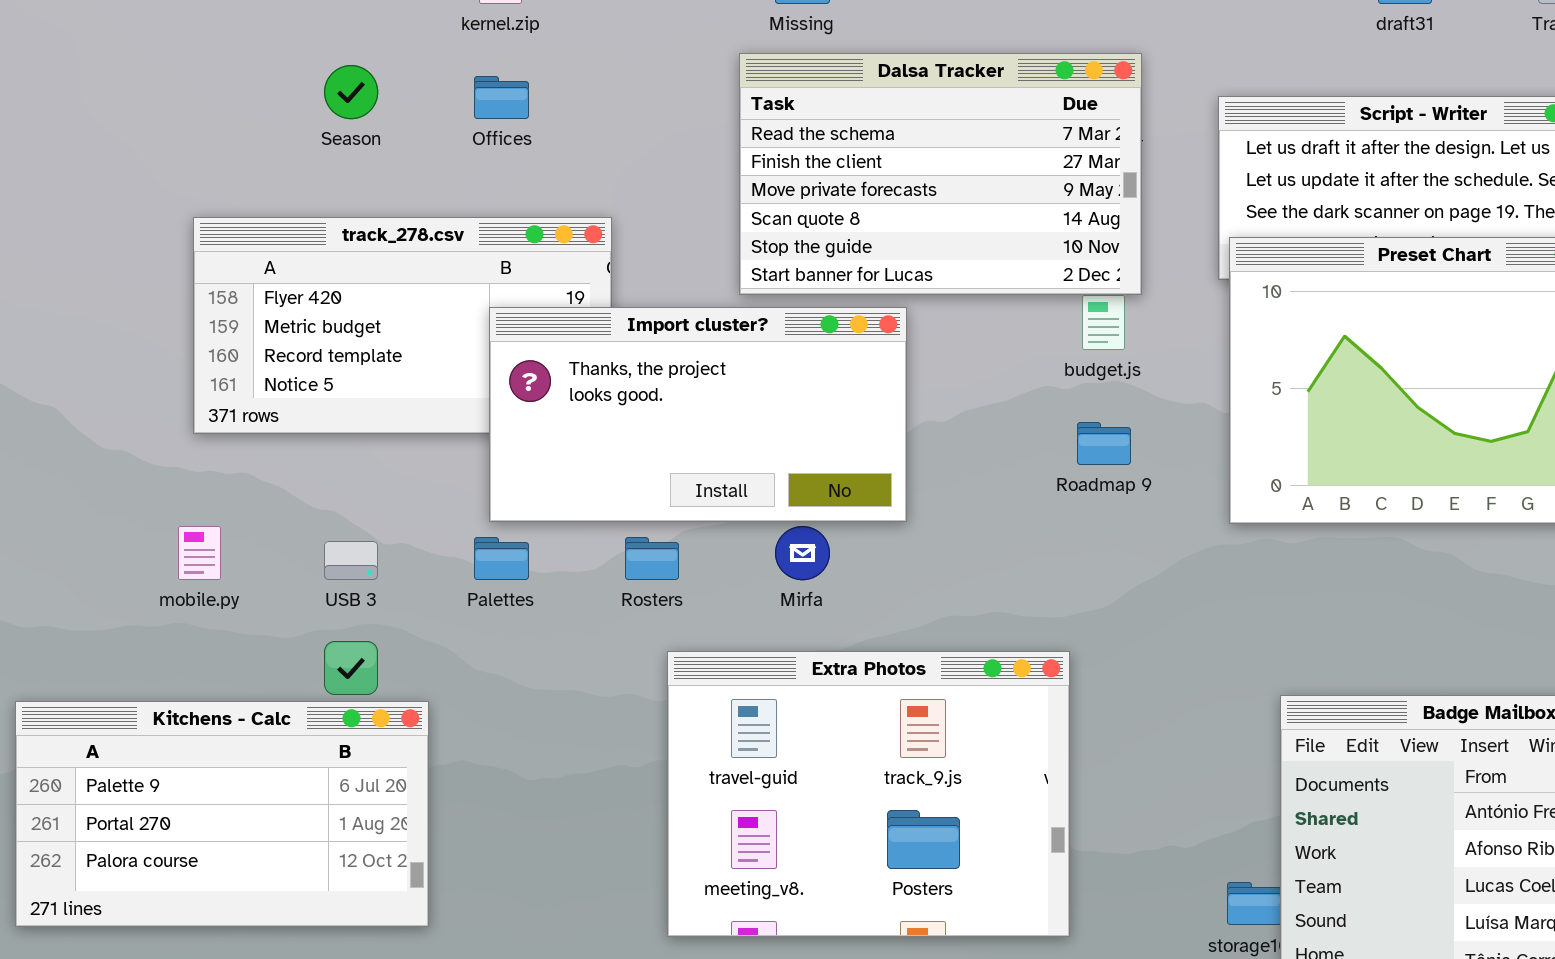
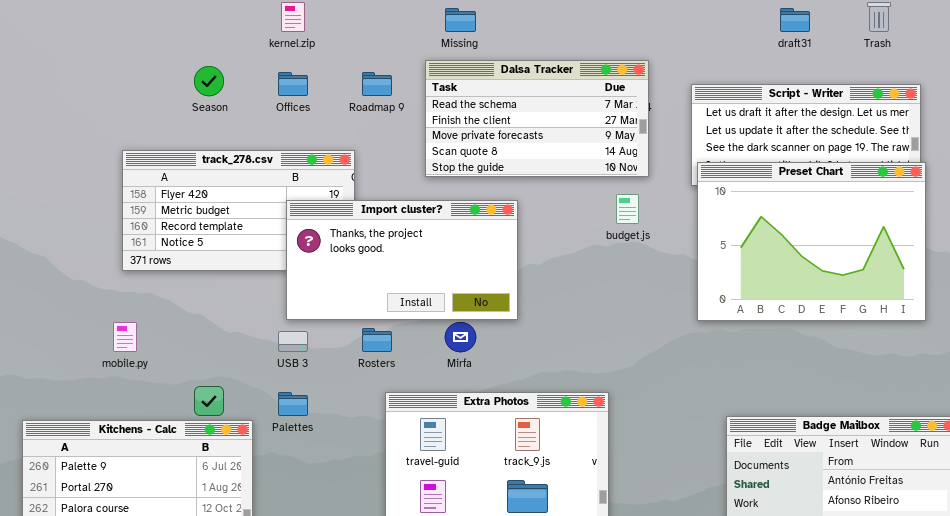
Dalsa Tracker: [739,53,1142,295] -> [425,60,649,177], resized
Roadmap 9: [1077,422,1131,465] -> [362,72,392,96], moved
Palettes: [474,537,529,580] -> [278,392,308,416], moved
USB 3: [324,541,378,580] -> [278,331,308,352], moved

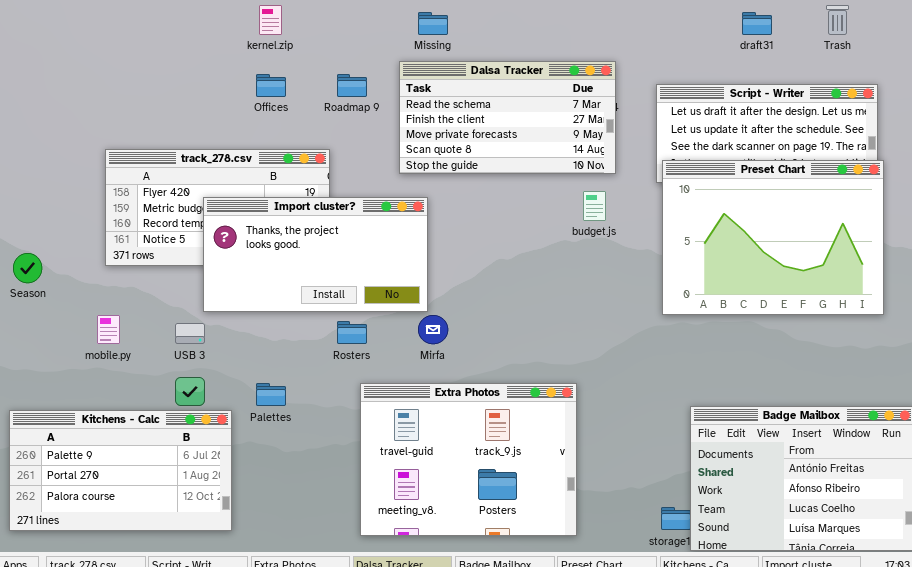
Season: [194,66,224,96] -> [13,253,42,283], moved
Import cluster?: [286,200,518,320] -> [203,197,428,312], moved
USB 3: [278,331,308,352] -> [175,323,205,344], moved

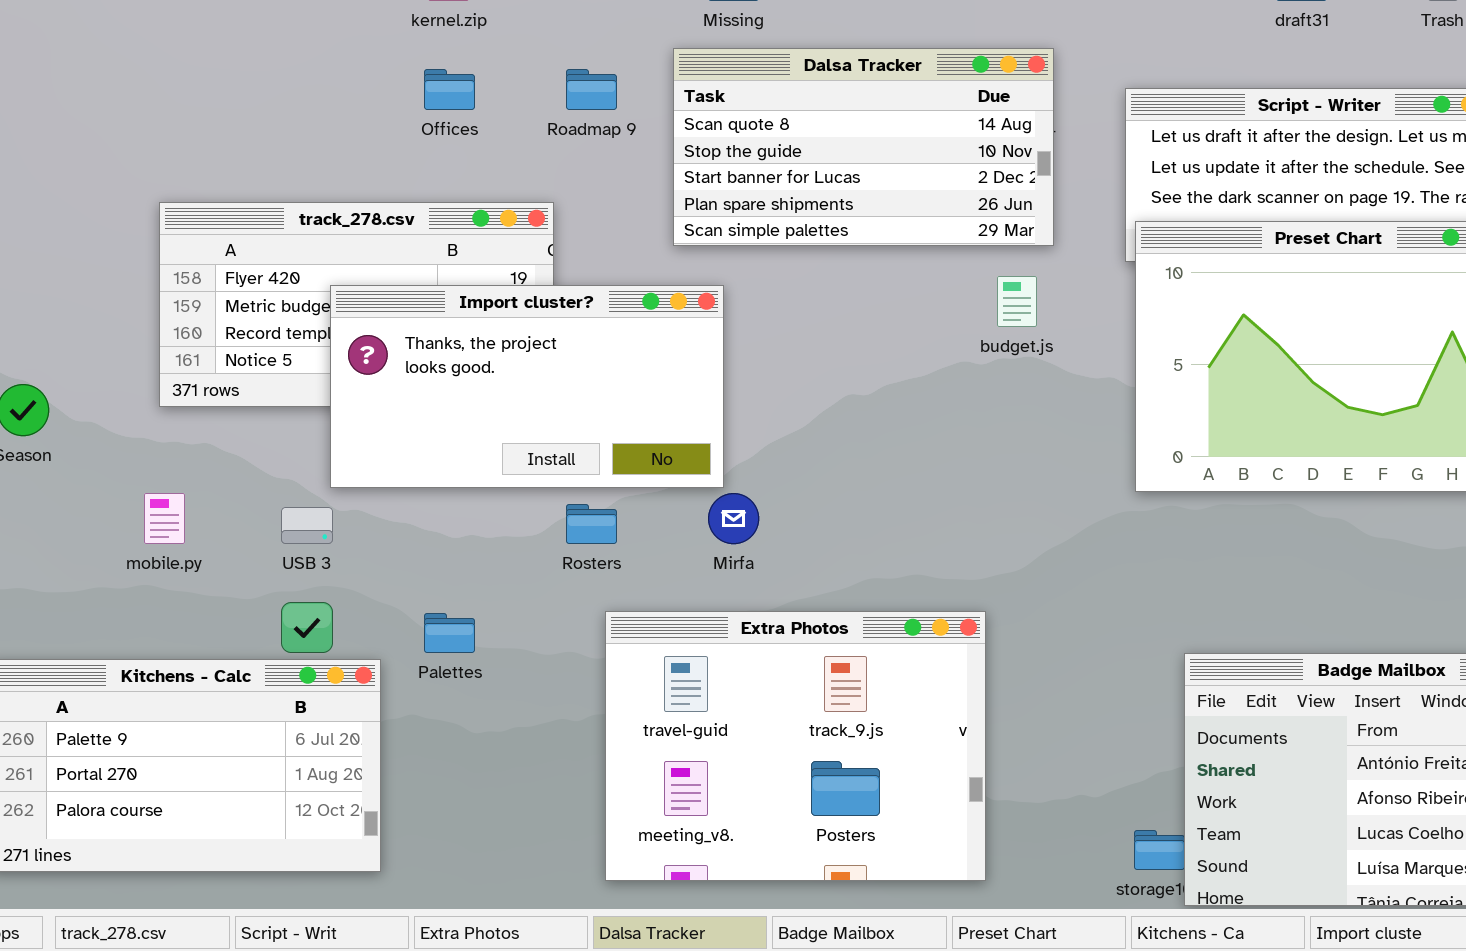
Dalsa Tracker: [399,61,616,174] -> [673,48,1054,246], scrolled down 3 rows

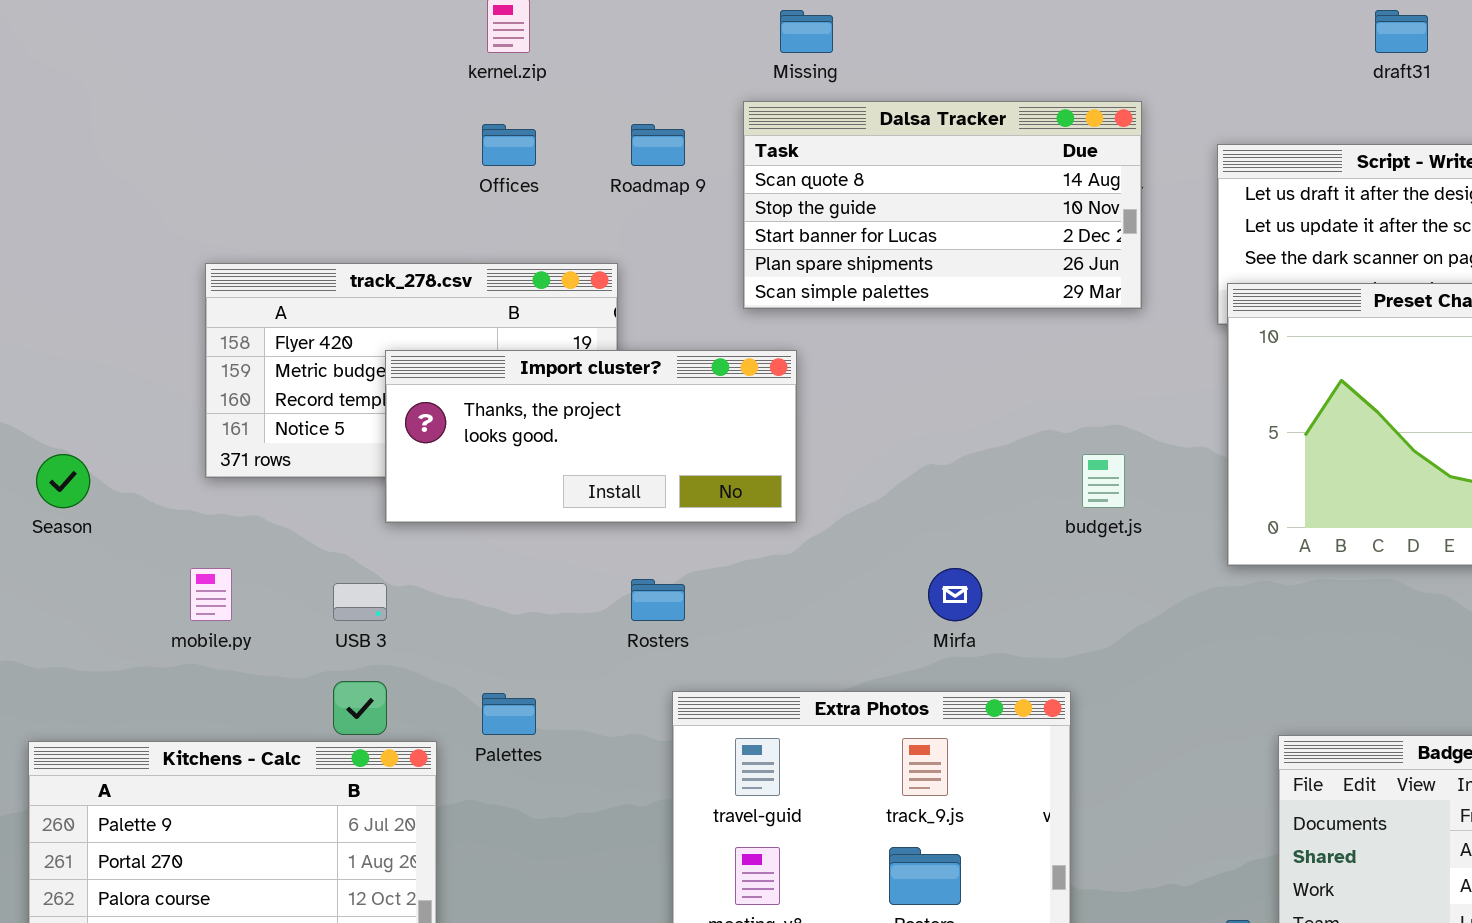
budget.js: [997,276,1037,327] -> [1082,454,1125,508], moved
Import cluster?: [330,285,724,488] -> [385,350,797,523], resized
Mirfa: [708,493,759,544] -> [928,568,982,621], moved

